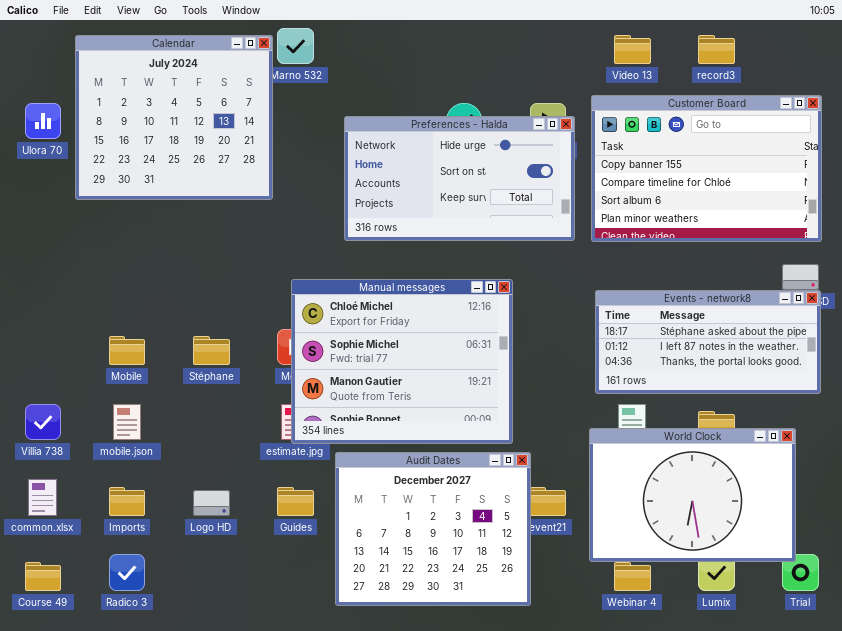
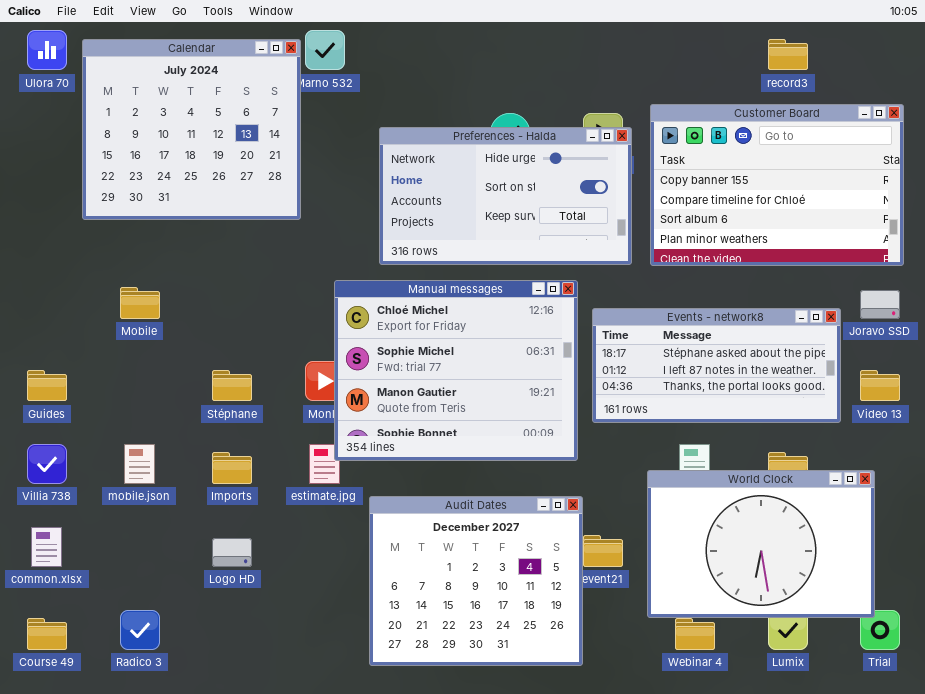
Video 13: [614,35,651,64] -> [860,370,900,401], moved
Ulora 70: [25,103,61,139] -> [27,30,67,70], moved
Manual messages: [291,279,513,444] -> [334,280,578,461], moved
Events - network8: [595,290,821,394] -> [592,308,841,423], moved
Mobile: [109,336,145,365] -> [120,287,160,319], moved
Imports: [109,487,145,516] -> [212,452,252,484], moved
Guides: [277,487,314,516] -> [27,370,67,401], moved

